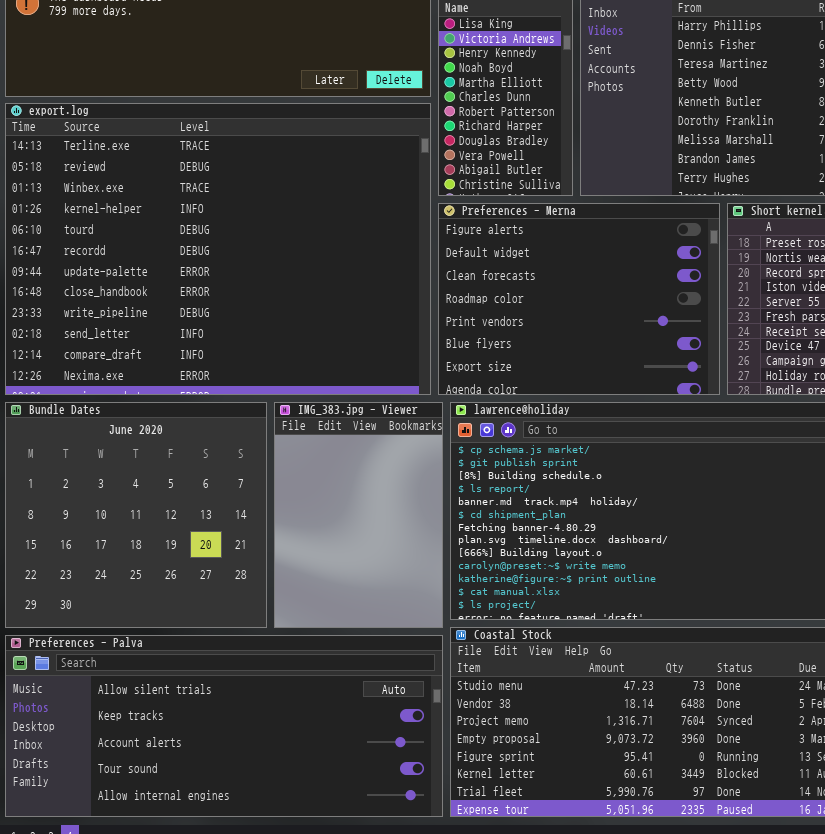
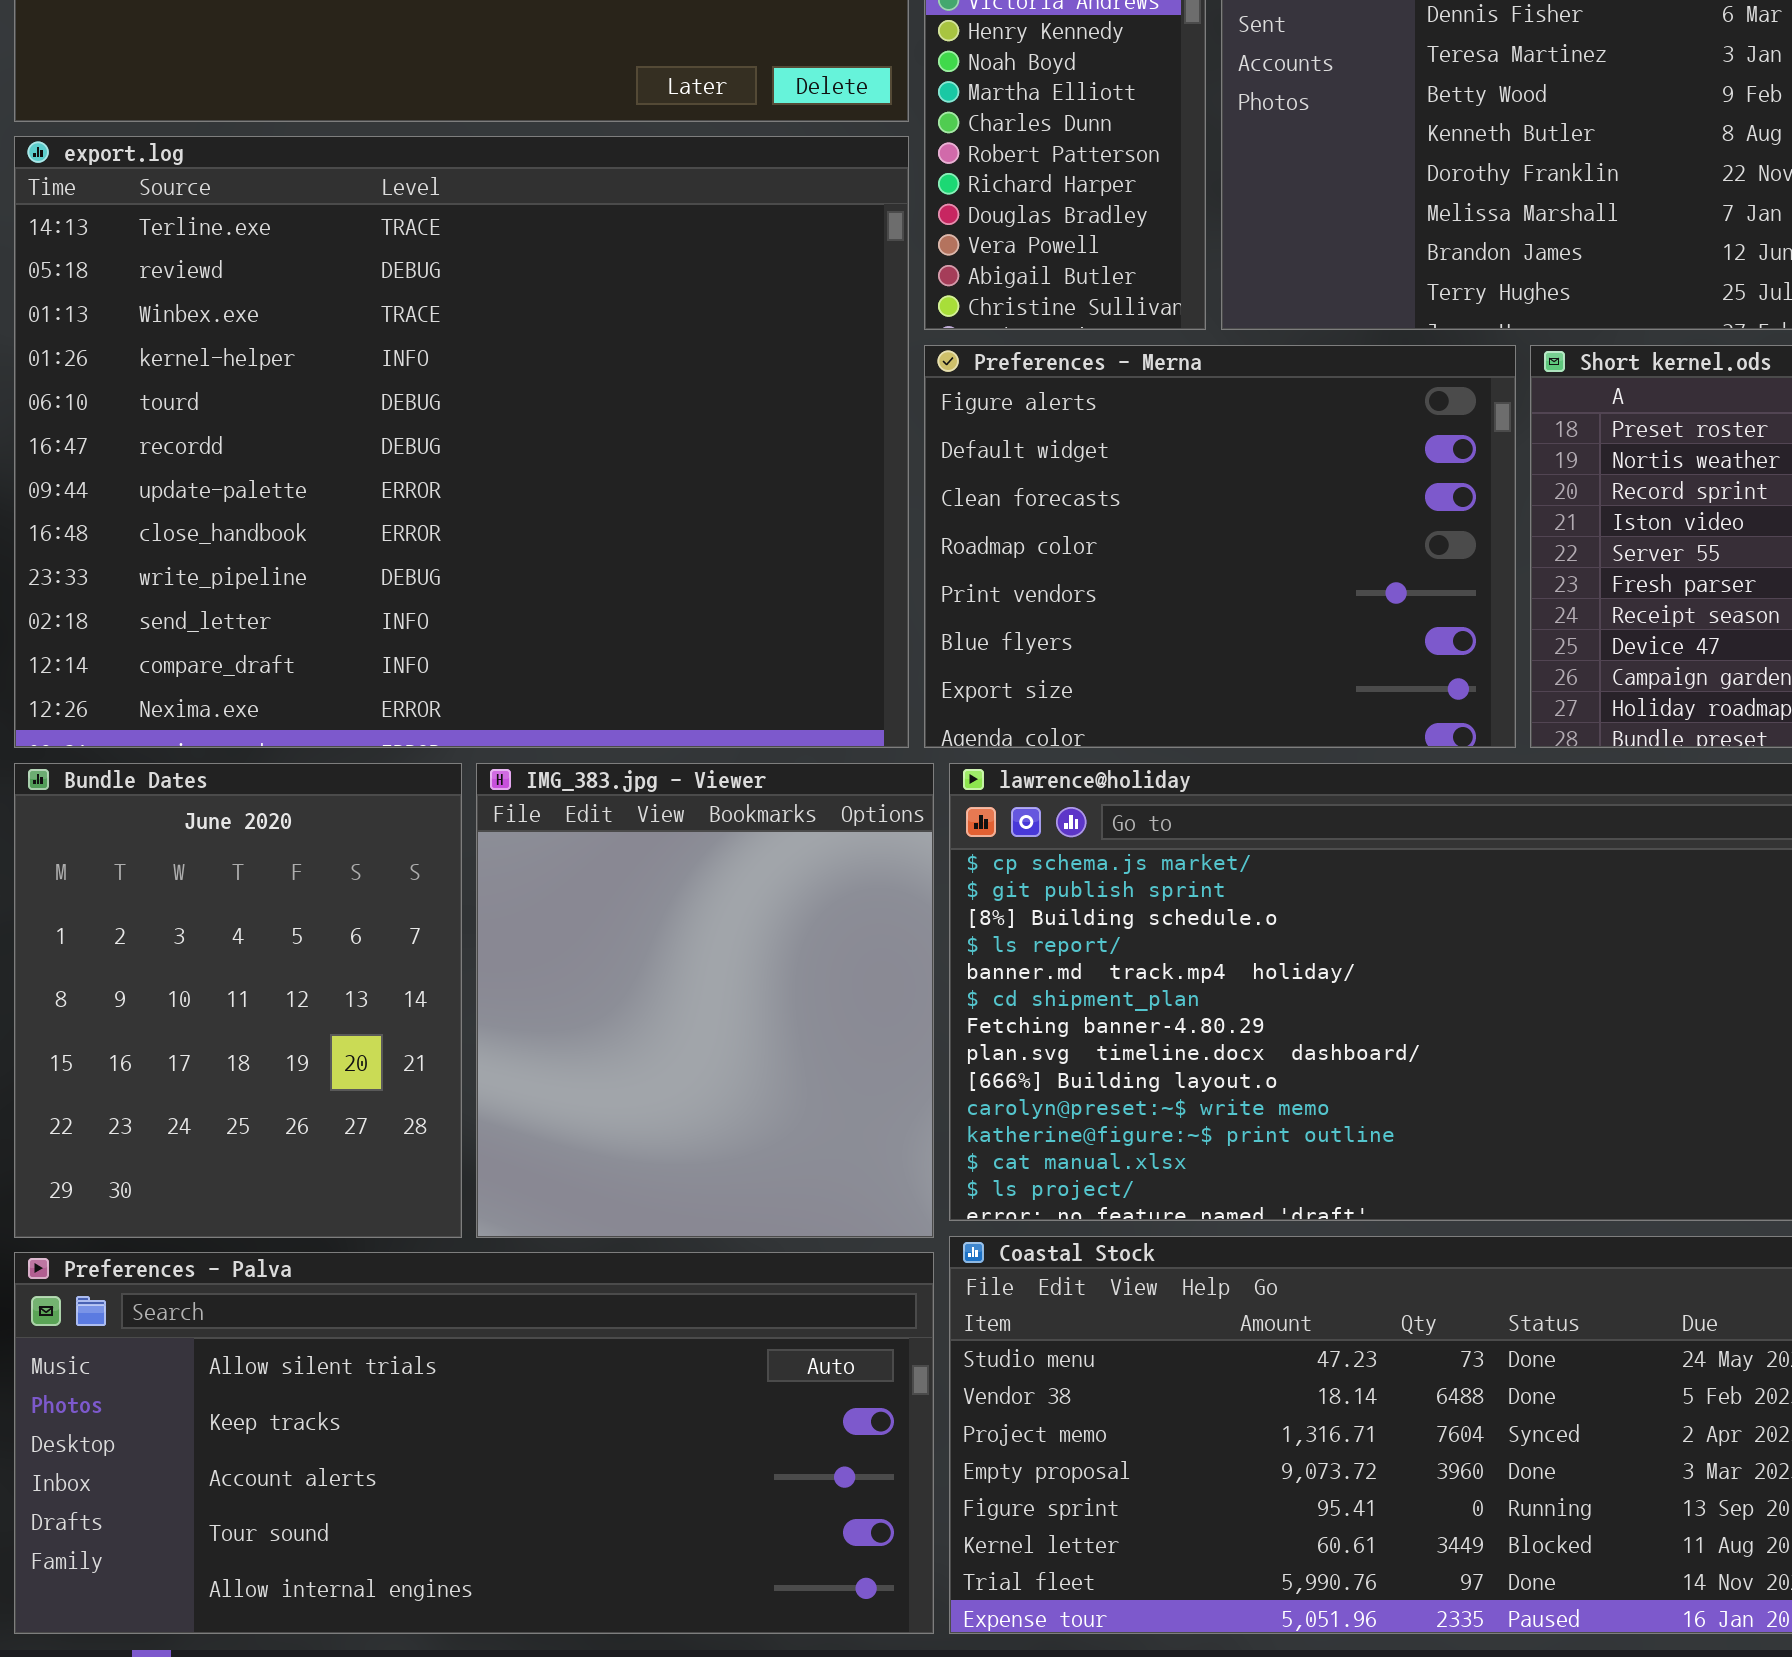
Bundle Dates: [5,402,267,628] -> [14,763,462,1238], resized
IMG_383.jpg - Viewer: [274,402,443,628] -> [476,763,934,1238], resized

